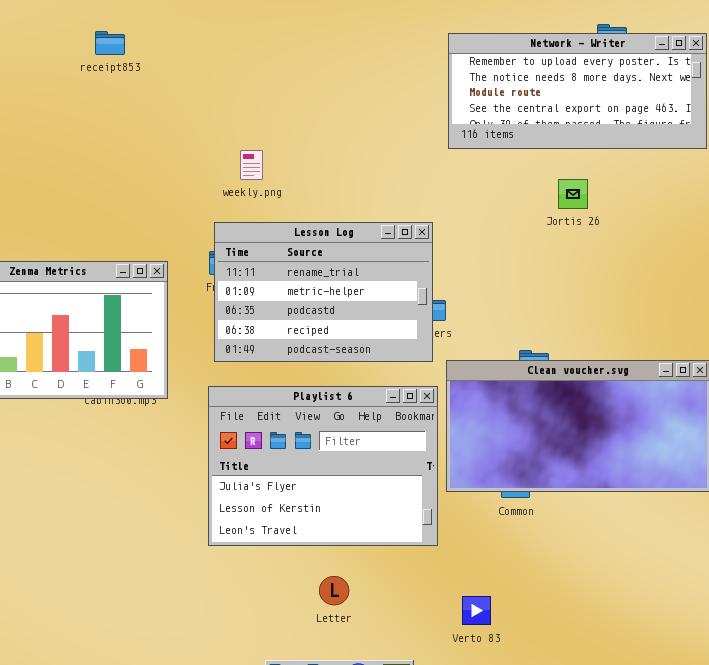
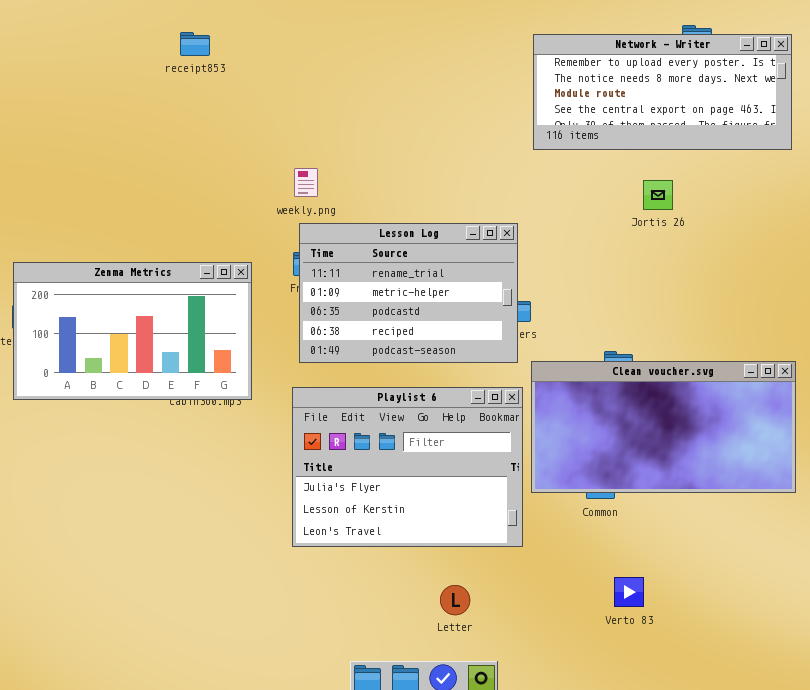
weekly.png: [240,150,263,180] -> [294,168,318,197], moved
Letter: [319,576,349,605] -> [440,585,470,615], moved
Verto 83: [462,596,491,625] -> [614,577,644,607], moved

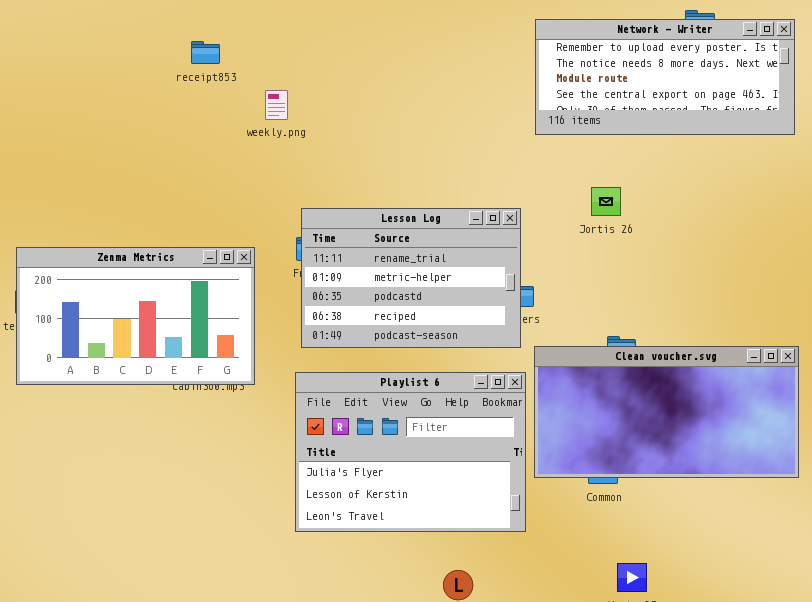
receipt853: [180,32,210,56] -> [191,41,220,64], moved
weekly.png: [294,168,318,197] -> [265,90,288,120], moved
Jortis 26: [643,180,673,210] -> [591,187,621,216], moved

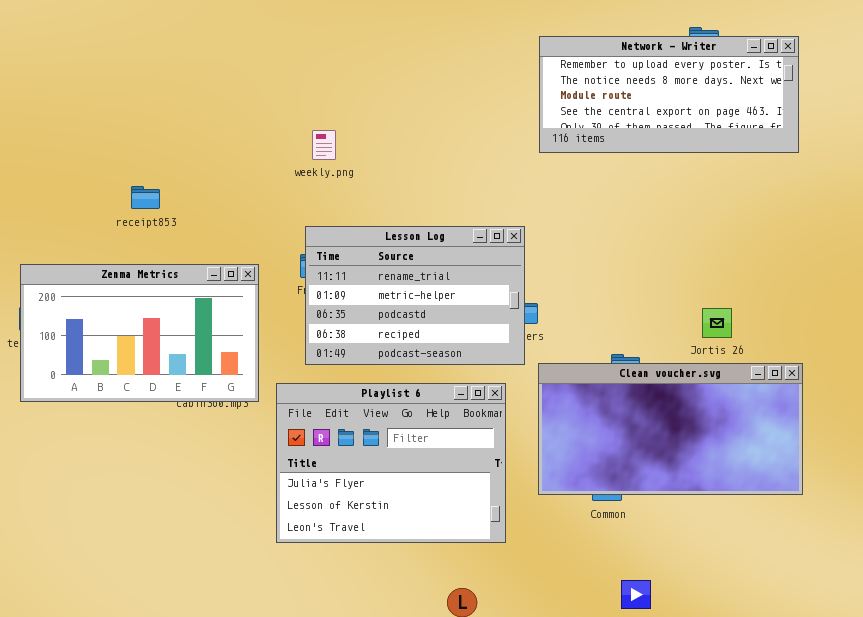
receipt853: [191,41,220,64] -> [131,186,160,209], moved
weekly.png: [265,90,288,120] -> [312,130,336,160], moved
Jortis 26: [591,187,621,216] -> [702,308,732,338], moved
Playlist 6: [295,372,526,532] -> [276,383,506,543], moved

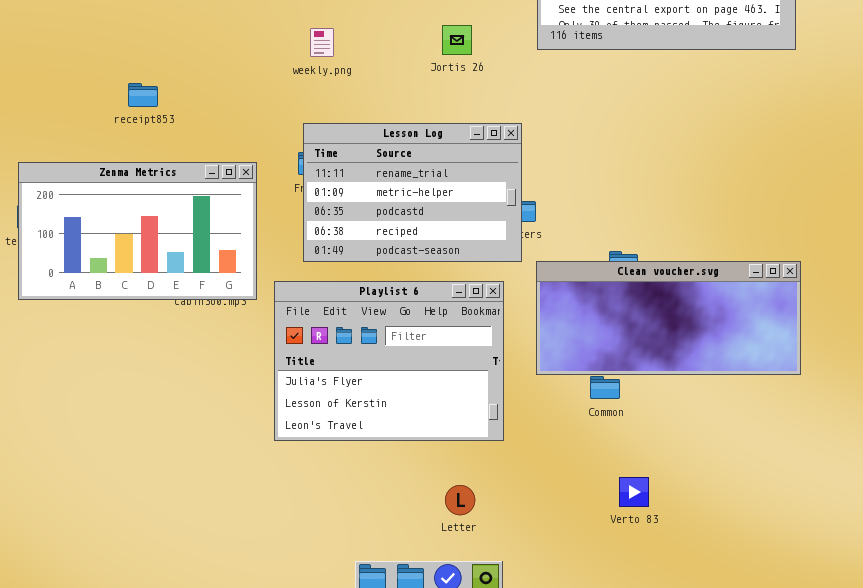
Jortis 26: [702,308,732,338] -> [442,25,472,55], moved
Clean voucher.svg: [538,363,803,495] -> [536,261,801,375], resized

